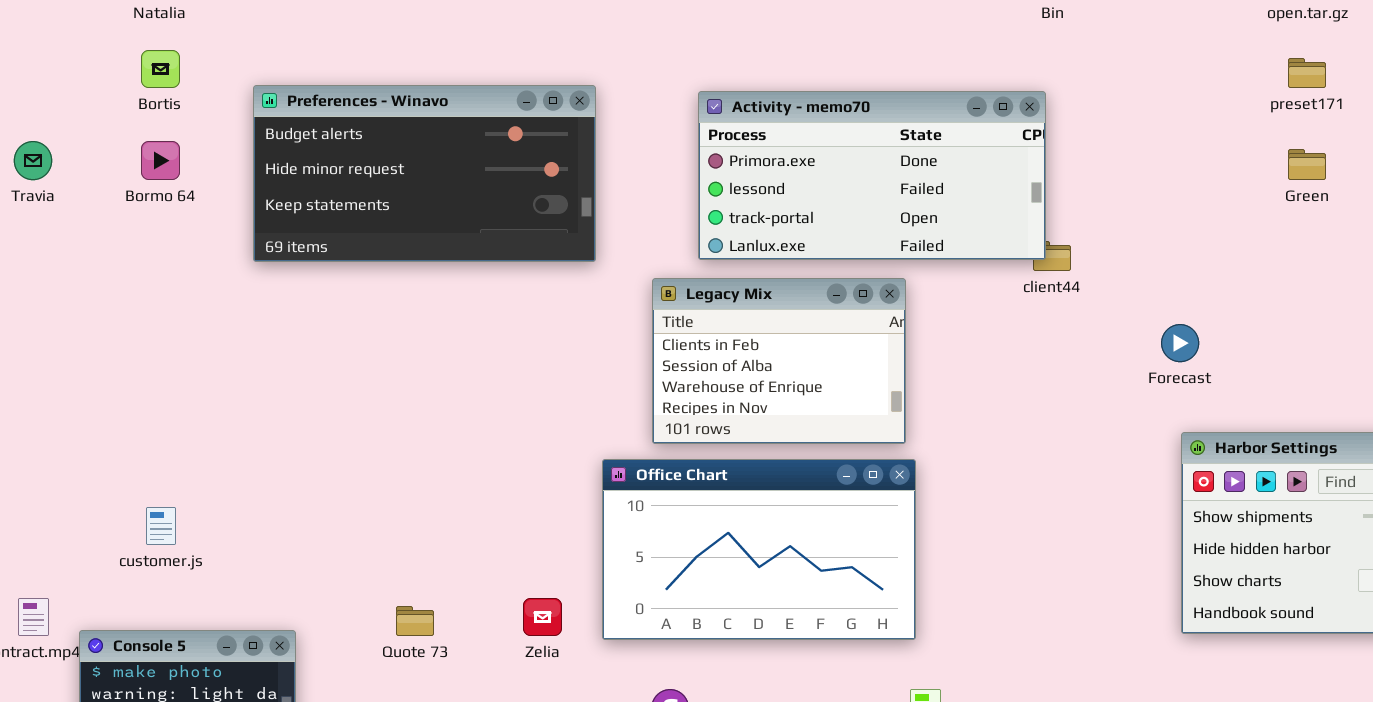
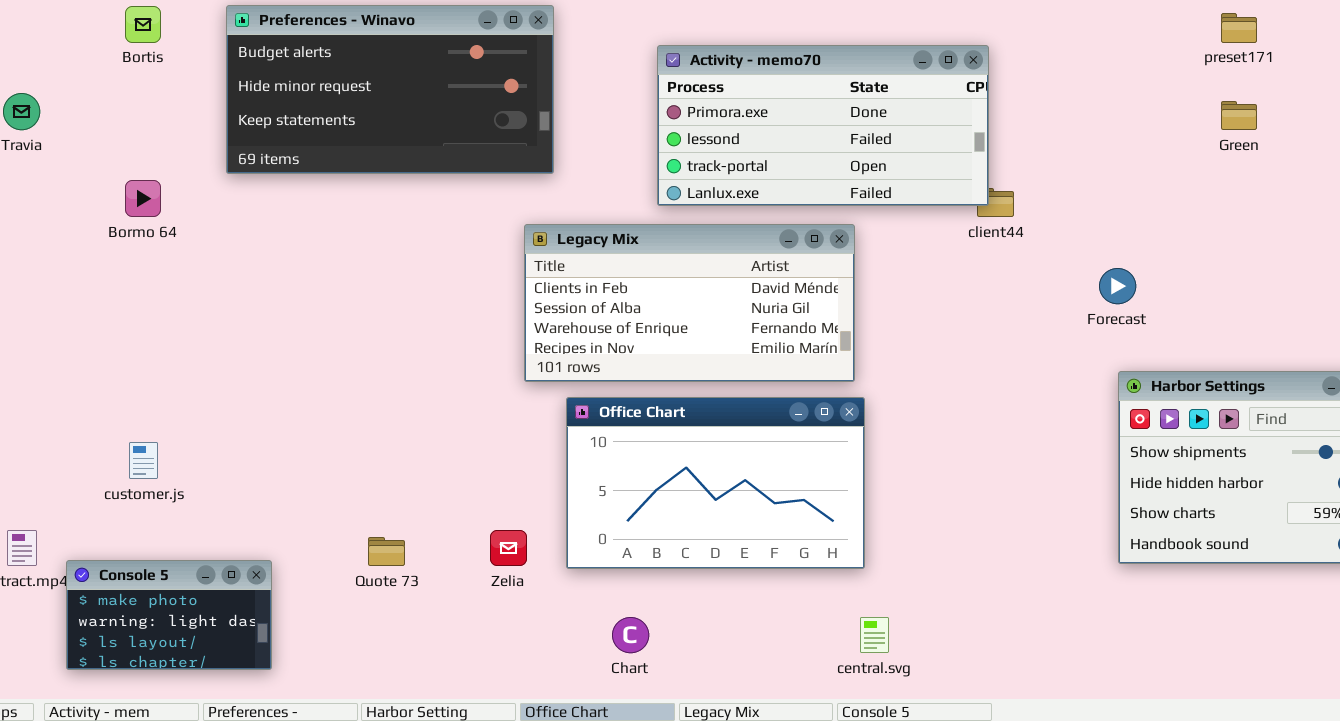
Preferences - Winavo: [253,85,596,262] -> [226,5,554,174], moved
Bormo 64: [141,141,180,180] -> [125,180,161,217], moved
Legacy Mix: [652,278,906,444] -> [524,224,855,382], resized

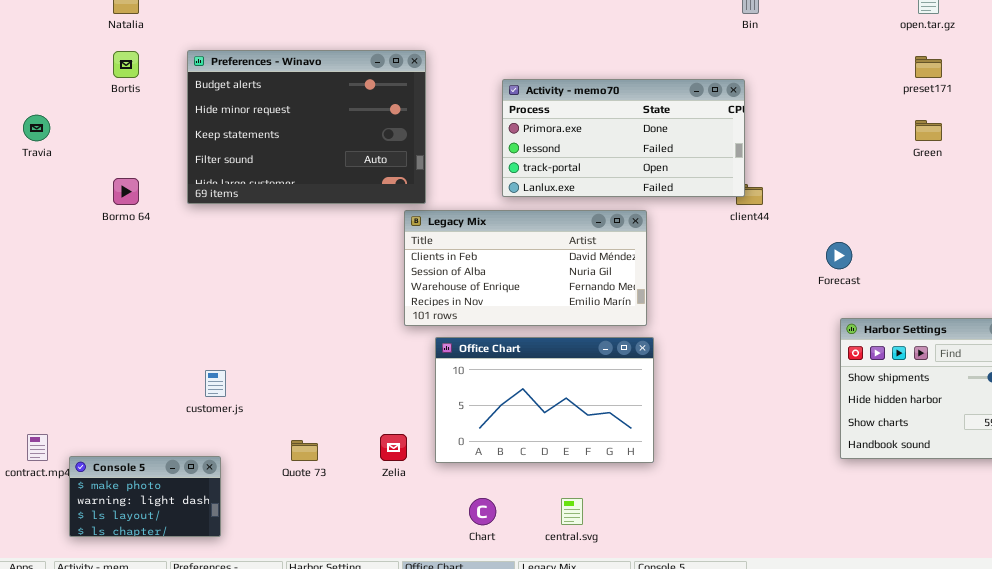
Preferences - Winavo: [226,5,554,174] -> [187,50,426,204], resized
customer.js: [129,442,158,479] -> [205,370,226,397], moved
central.svg: [860,617,889,653] -> [561,498,583,525], moved

